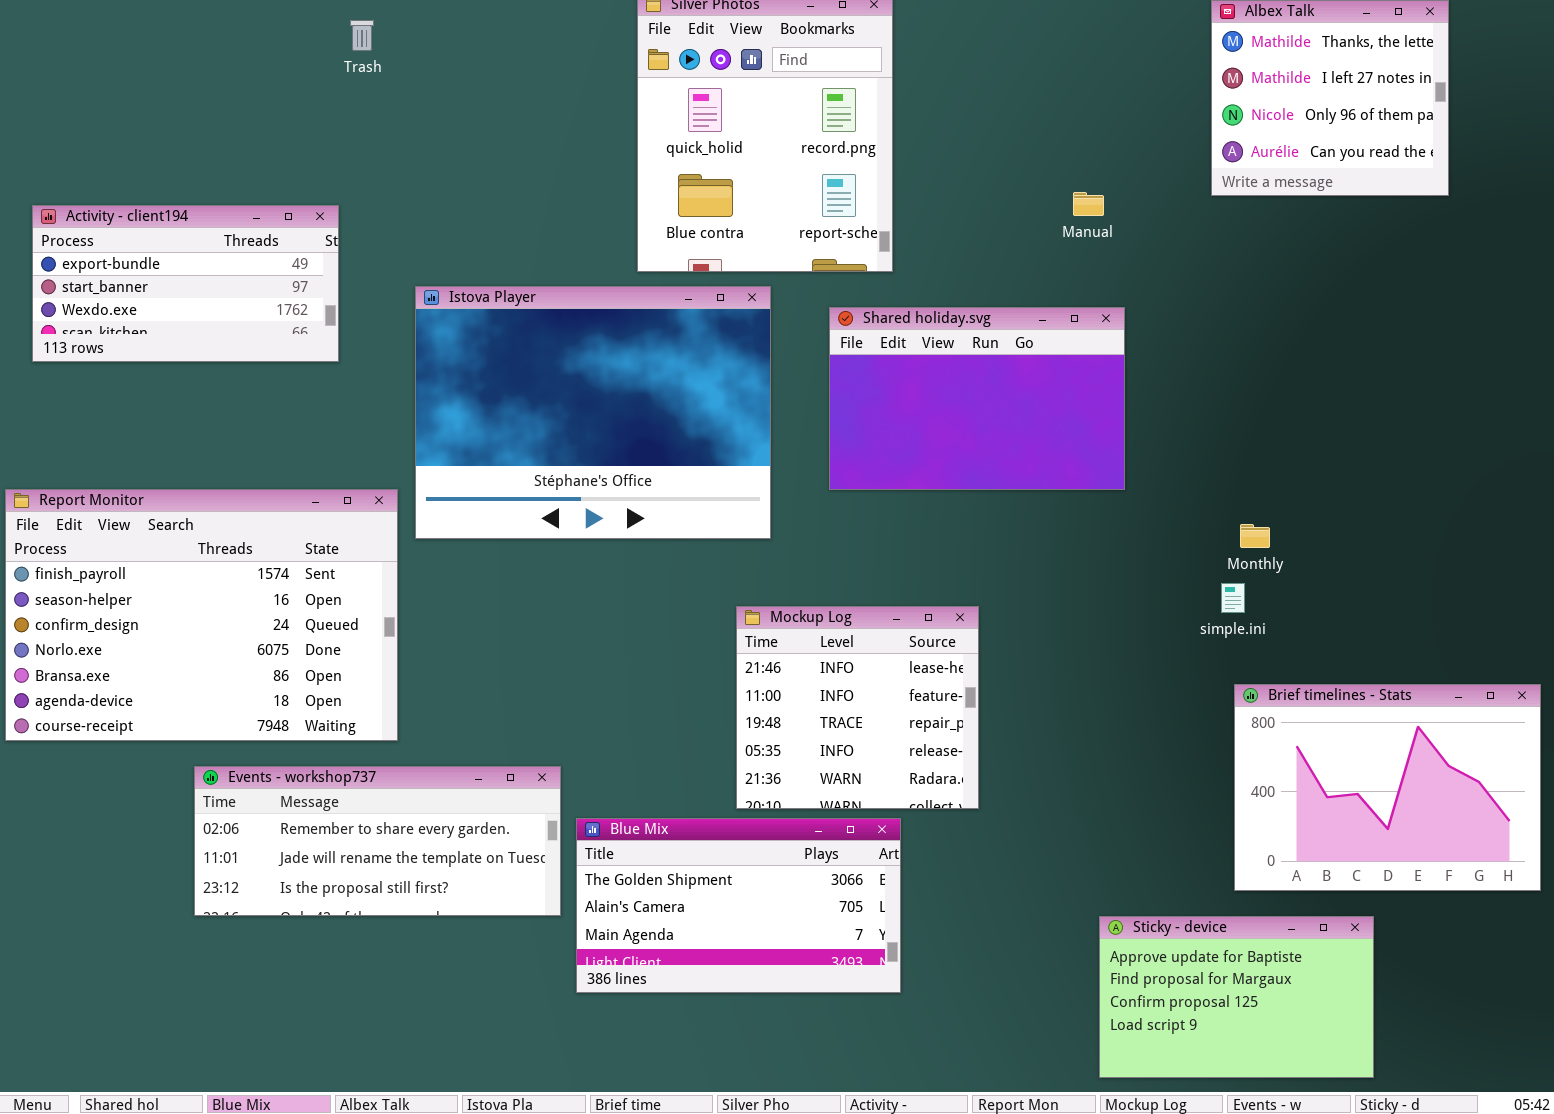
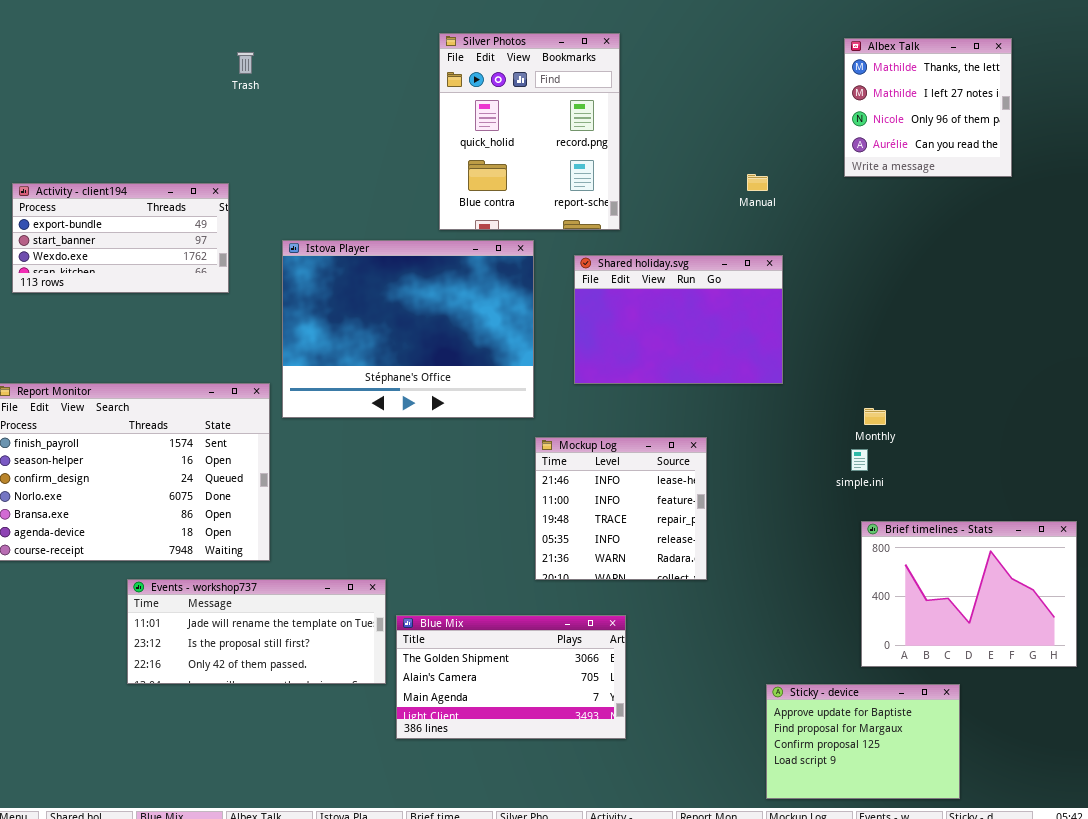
Mockup Log: [736,606,979,809] -> [535,437,707,580], moved
Events - workshop737: [194,766,561,916] -> [127,579,386,684], scrolled down 1 row

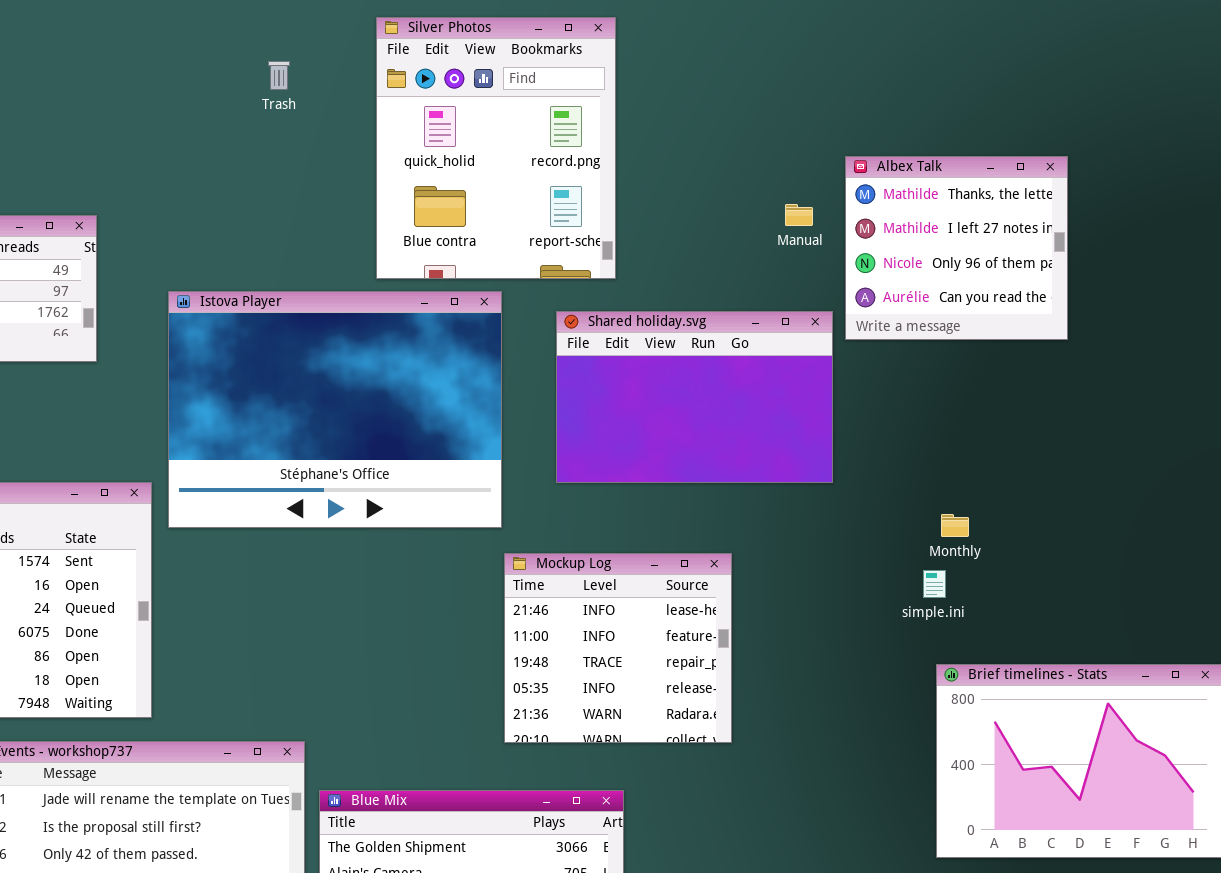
Albex Talk: [844,38,1012,177] -> [845,156,1068,340], moved
Trash: [237,52,254,74] -> [268,61,290,90], moved

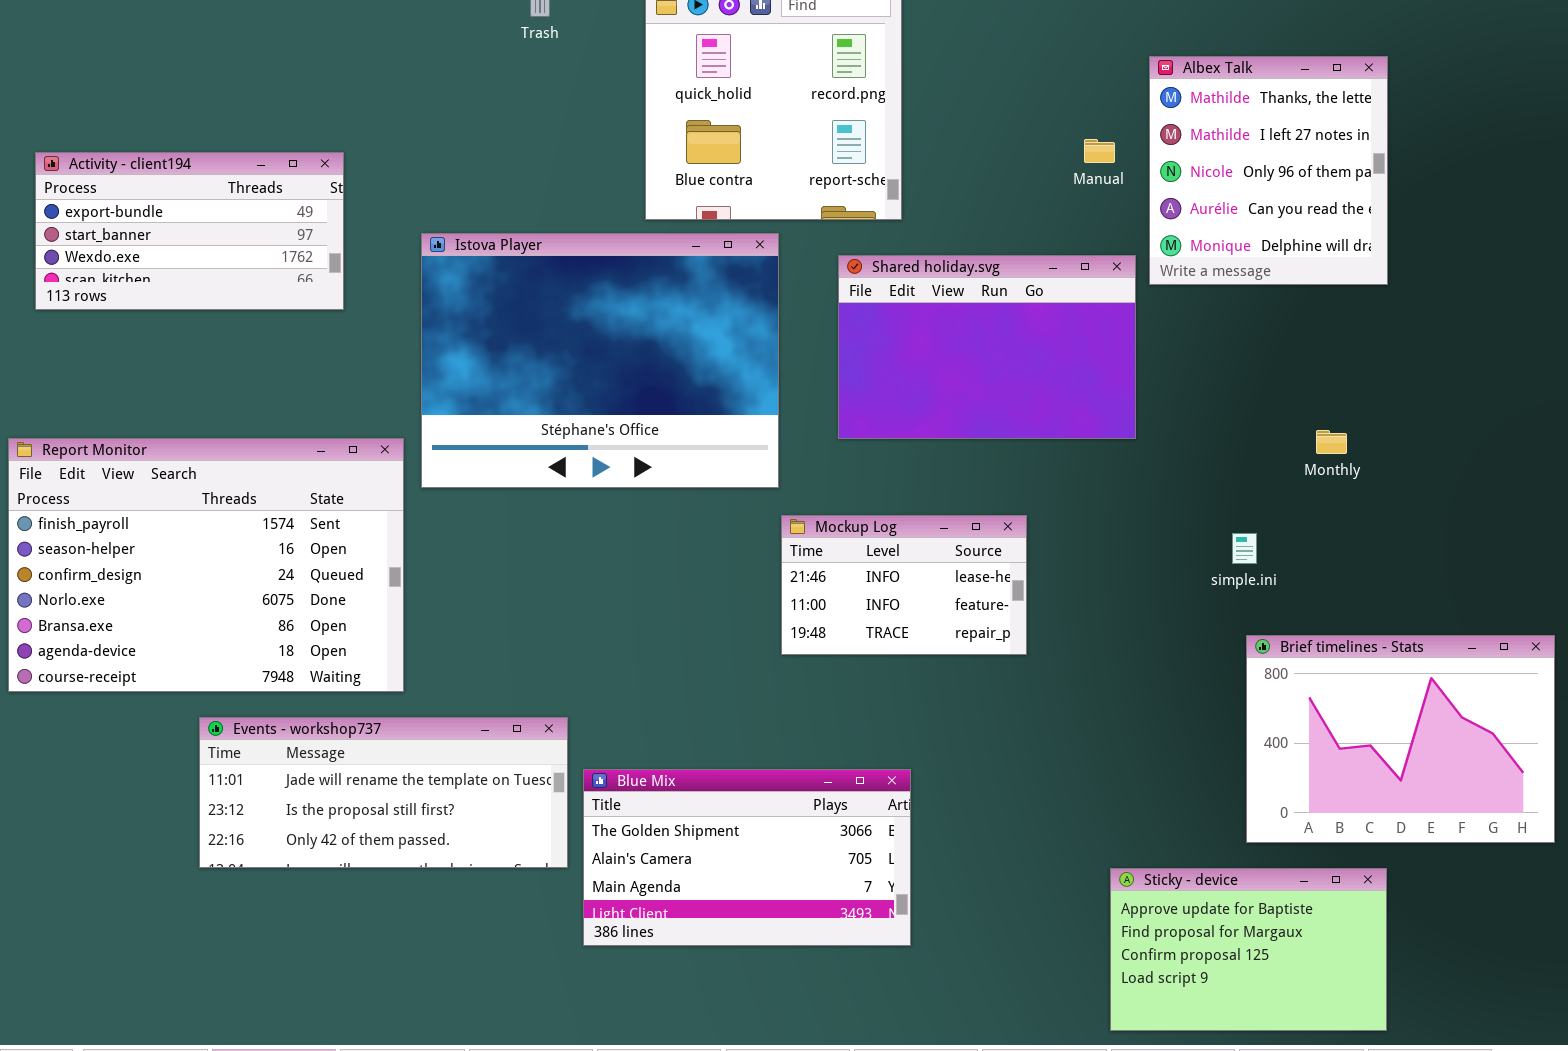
Albex Talk: [845,156,1068,340] -> [1149,56,1388,285], resized
Monthly: [941,514,969,537] -> [1316,430,1347,454], moved
Mockup Log: [504,553,732,743] -> [781,515,1027,655], resized

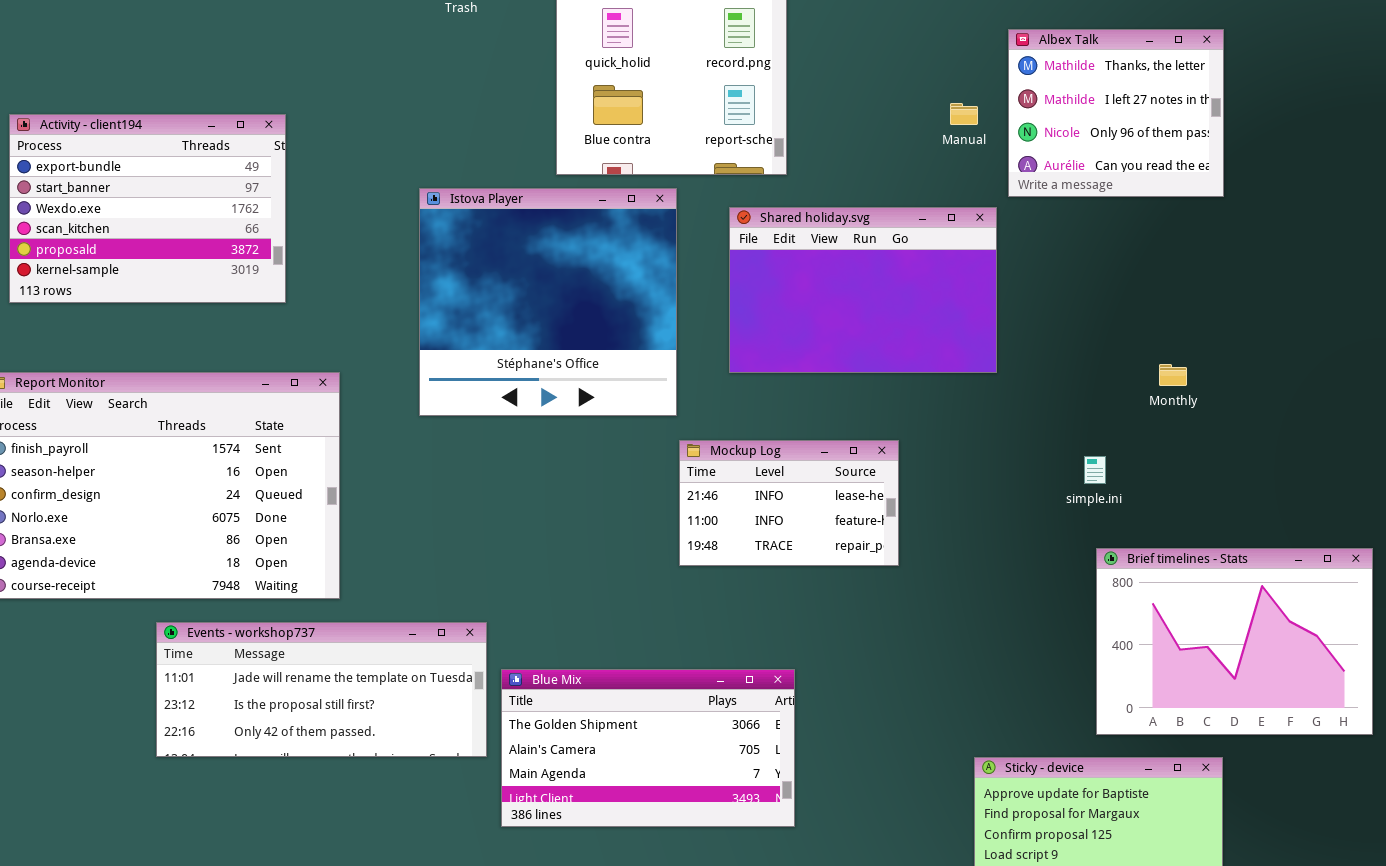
Albex Talk: [1149,56,1388,285] -> [1008,29,1224,197], resized
Activity - client194: [35,152,344,310] -> [9,114,286,303], resized
Istova Player: [421,233,779,488] -> [419,188,677,416], resized

